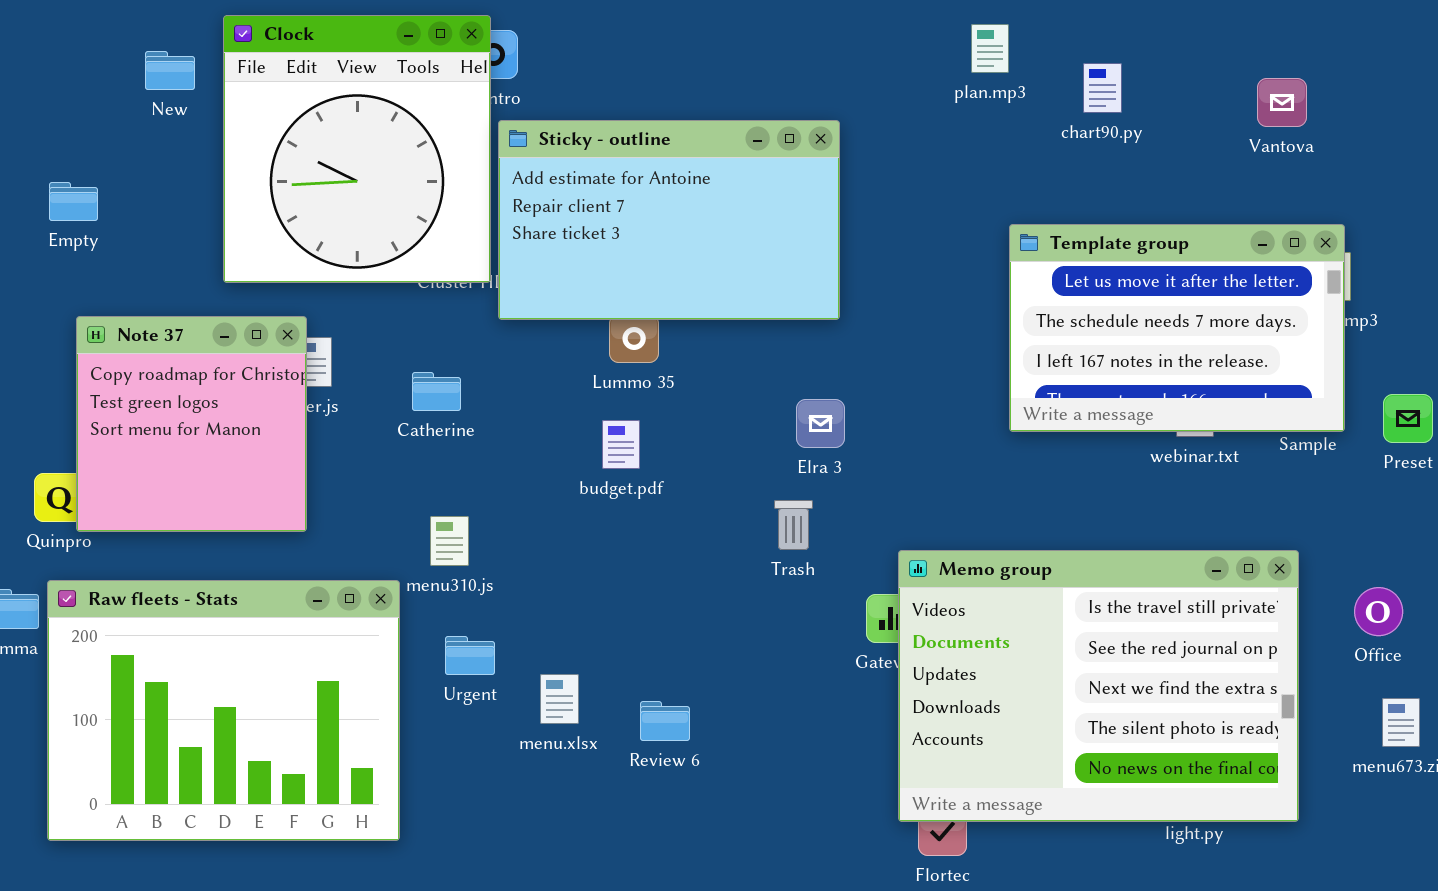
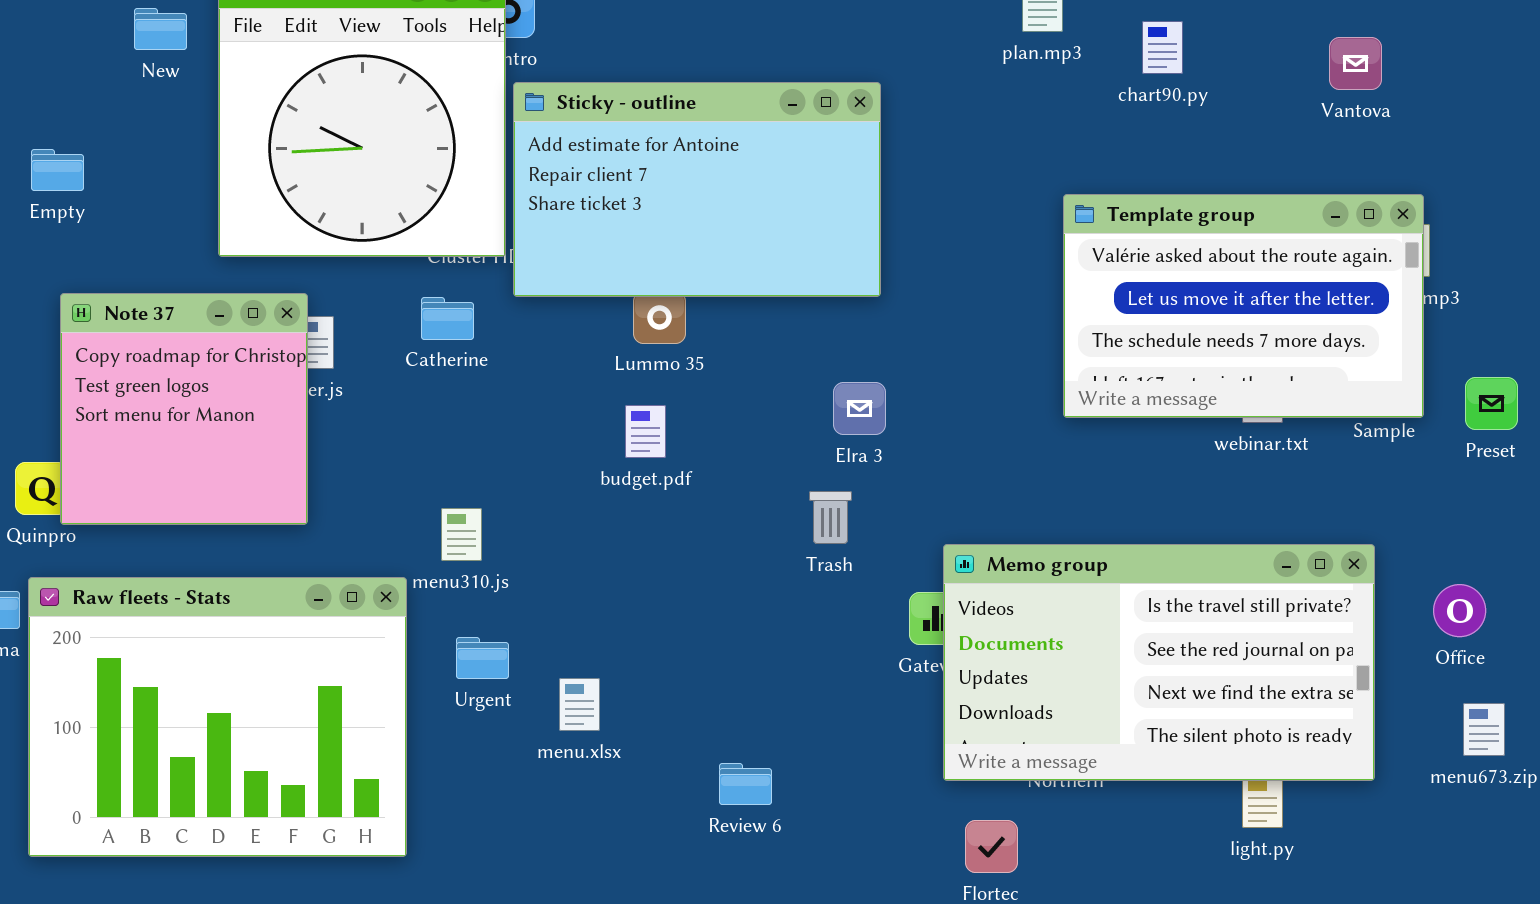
Template group: [1009,224,1345,432] -> [1063,194,1424,418], scrolled up 1 row
Catherine: [412,372,461,411] -> [421,297,474,340], moved
Memo group: [898,550,1299,822] -> [943,544,1375,781], resized
Review 6: [640,701,690,741] -> [719,763,772,805], moved

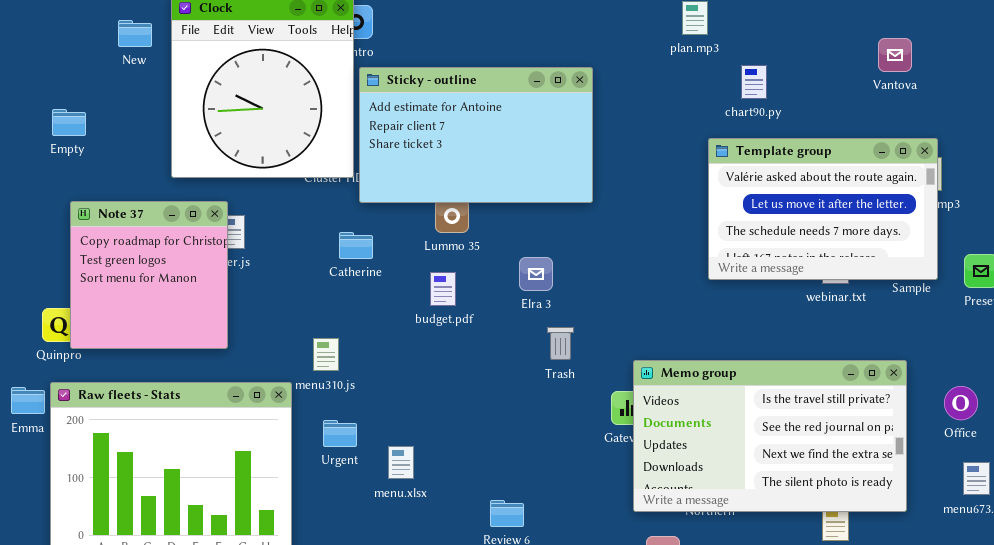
chart90.py: [1142,21,1183,74] -> [741,65,767,99], moved
Catherine: [421,297,474,340] -> [339,232,373,259], moved
Elra 3: [833,382,886,435] -> [519,257,553,291], moved

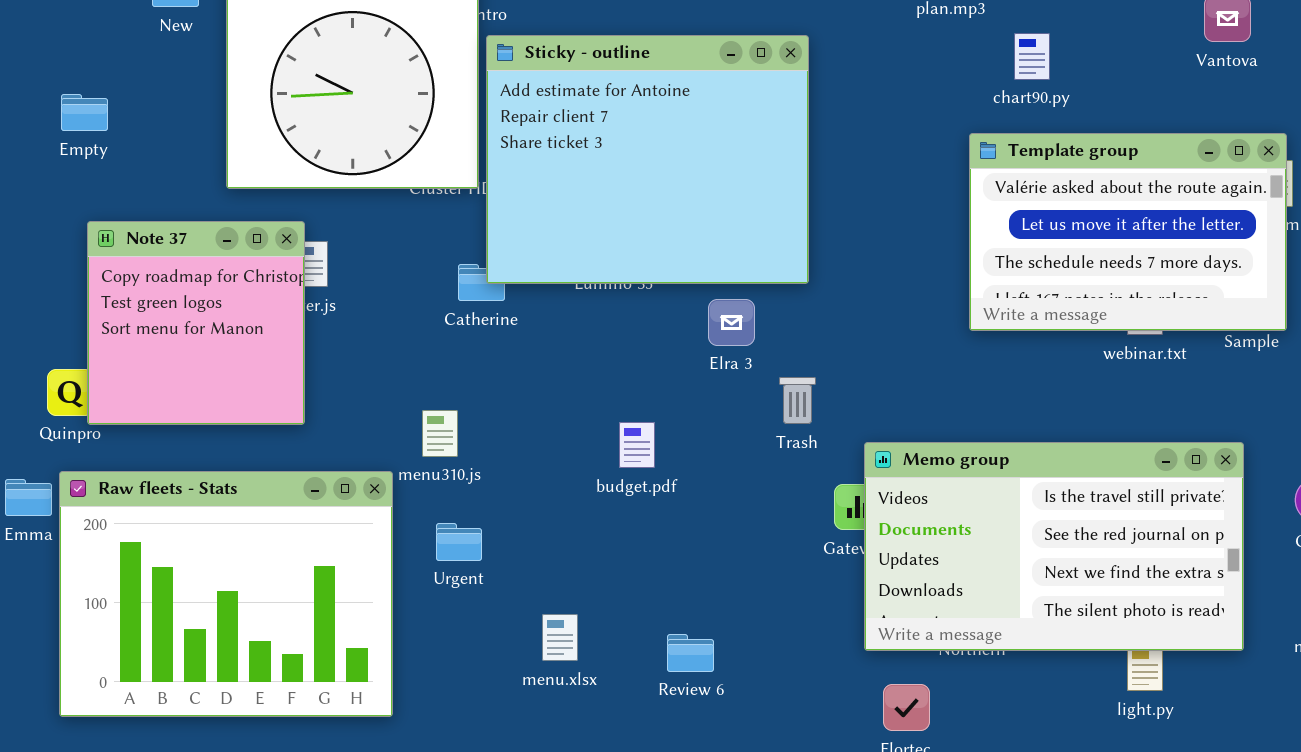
Sticky - outline: [359,67,593,203] -> [486,35,809,284], resized
budget.pdf: [430,272,456,306] -> [619,422,655,468], moved
Trash: [547,327,574,360] -> [779,377,816,424], moved
menu.xlsx: [388,446,414,479] -> [542,614,578,661], moved

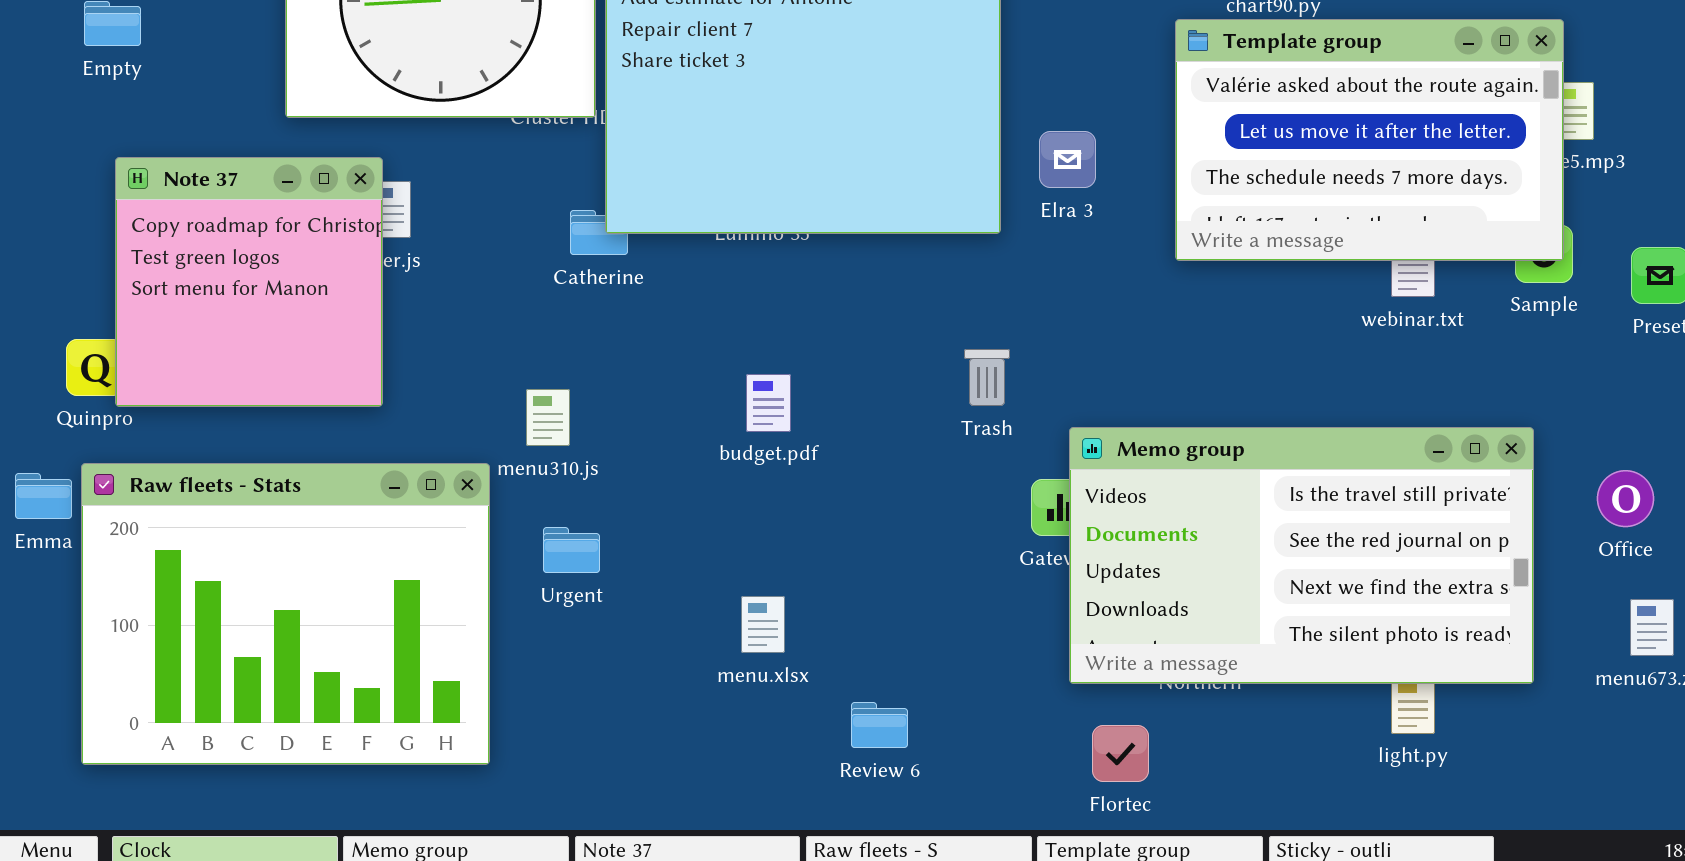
Template group: [969,133,1287,331] -> [1175,19,1564,261], moved
Elra 3: [708,299,755,346] -> [1039,131,1096,188], moved
budget.pdf: [619,422,655,468] -> [746,374,791,432], moved
menu.xlsx: [542,614,578,661] -> [741,596,785,653], moved
Review 6: [667,634,714,672] -> [851,702,908,748], moved

